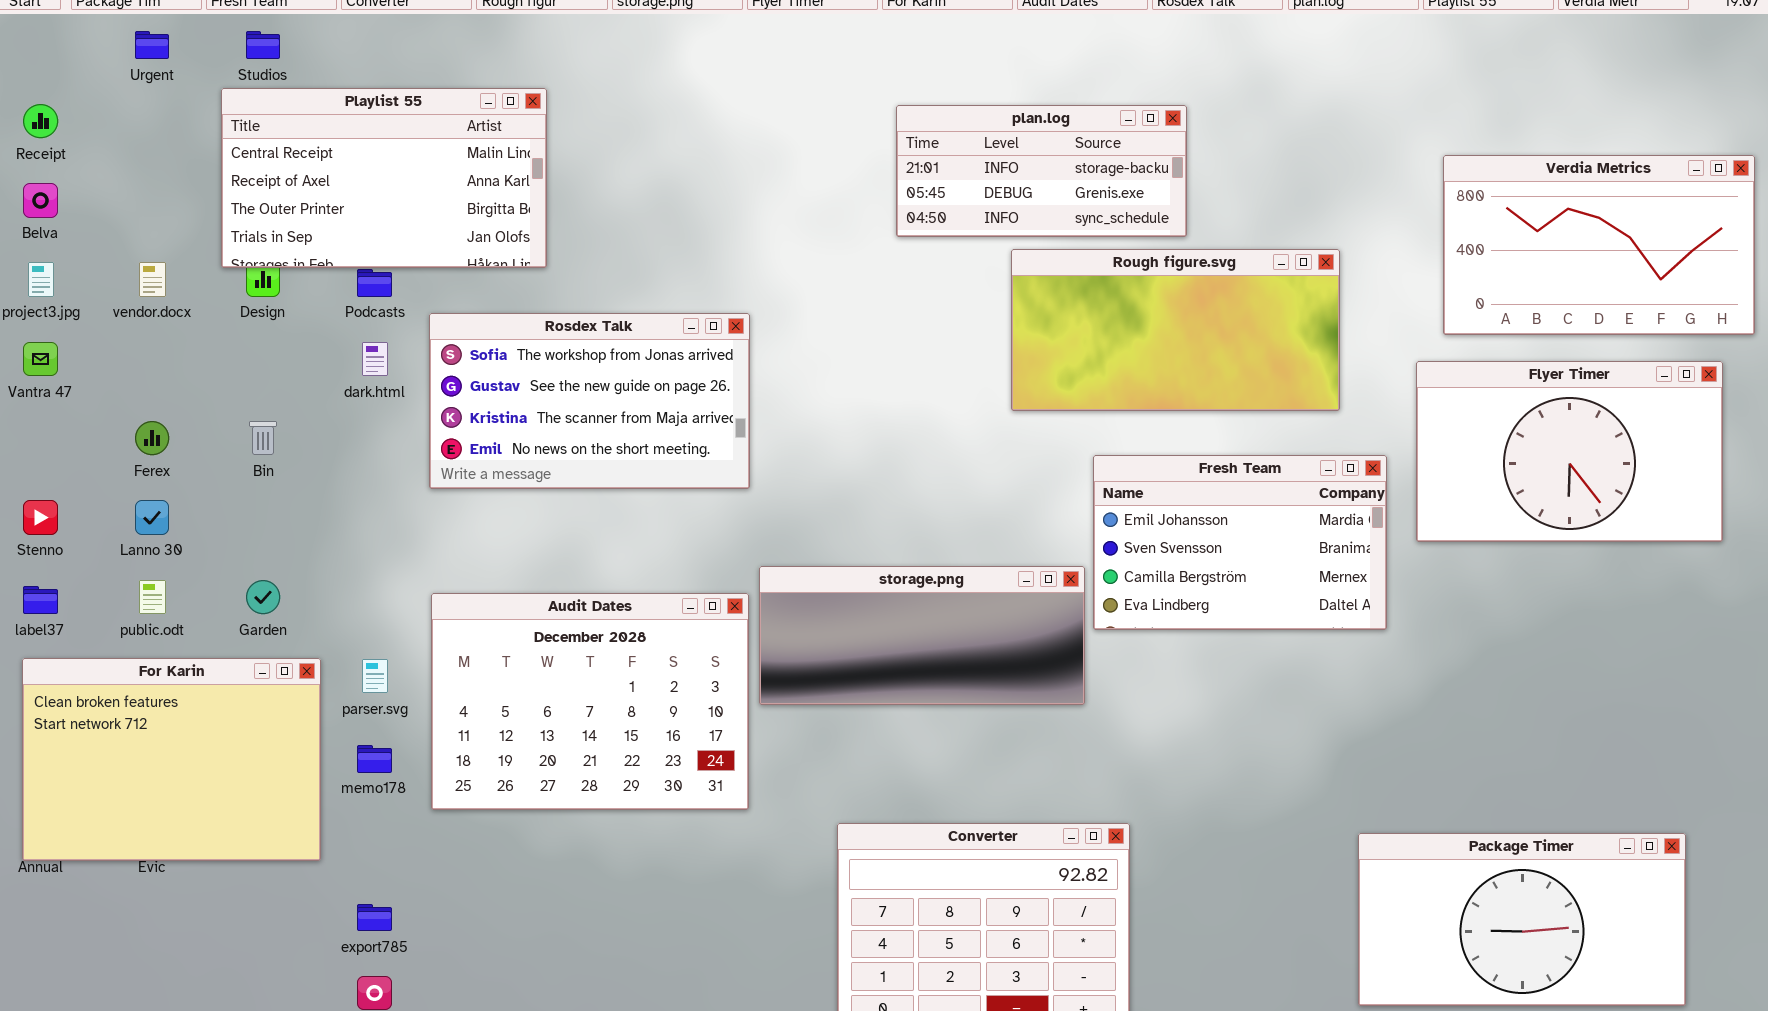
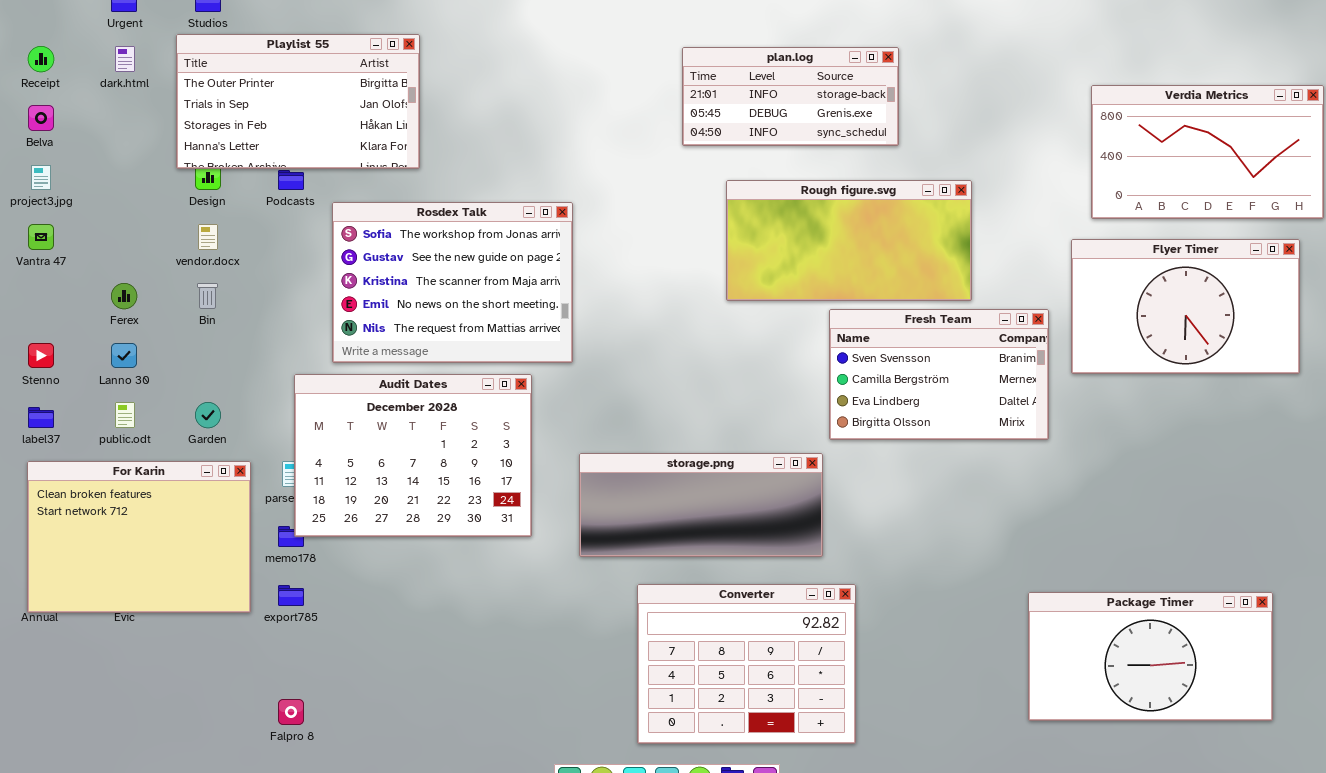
Playlist 55: [221,88,547,268] -> [176,34,420,169], scrolled down 2 rows
Rough figure.svg: [1011,249,1340,411] -> [726,180,972,301], moved
vendor.docx: [139,262,166,297] -> [198,224,218,250], moved
Rosdex Talk: [429,313,750,489] -> [332,202,573,363], resized
dark.html: [362,342,388,376] -> [115,46,135,72], moved
Fresh Team: [1093,455,1387,630] -> [829,309,1049,440], scrolled down 1 row
storage.png: [759,566,1085,705] -> [579,453,823,557], moved
Audit Dates: [431,593,749,810] -> [294,374,532,537], moved
export785: [357,904,392,931] -> [278,585,304,606], moved

